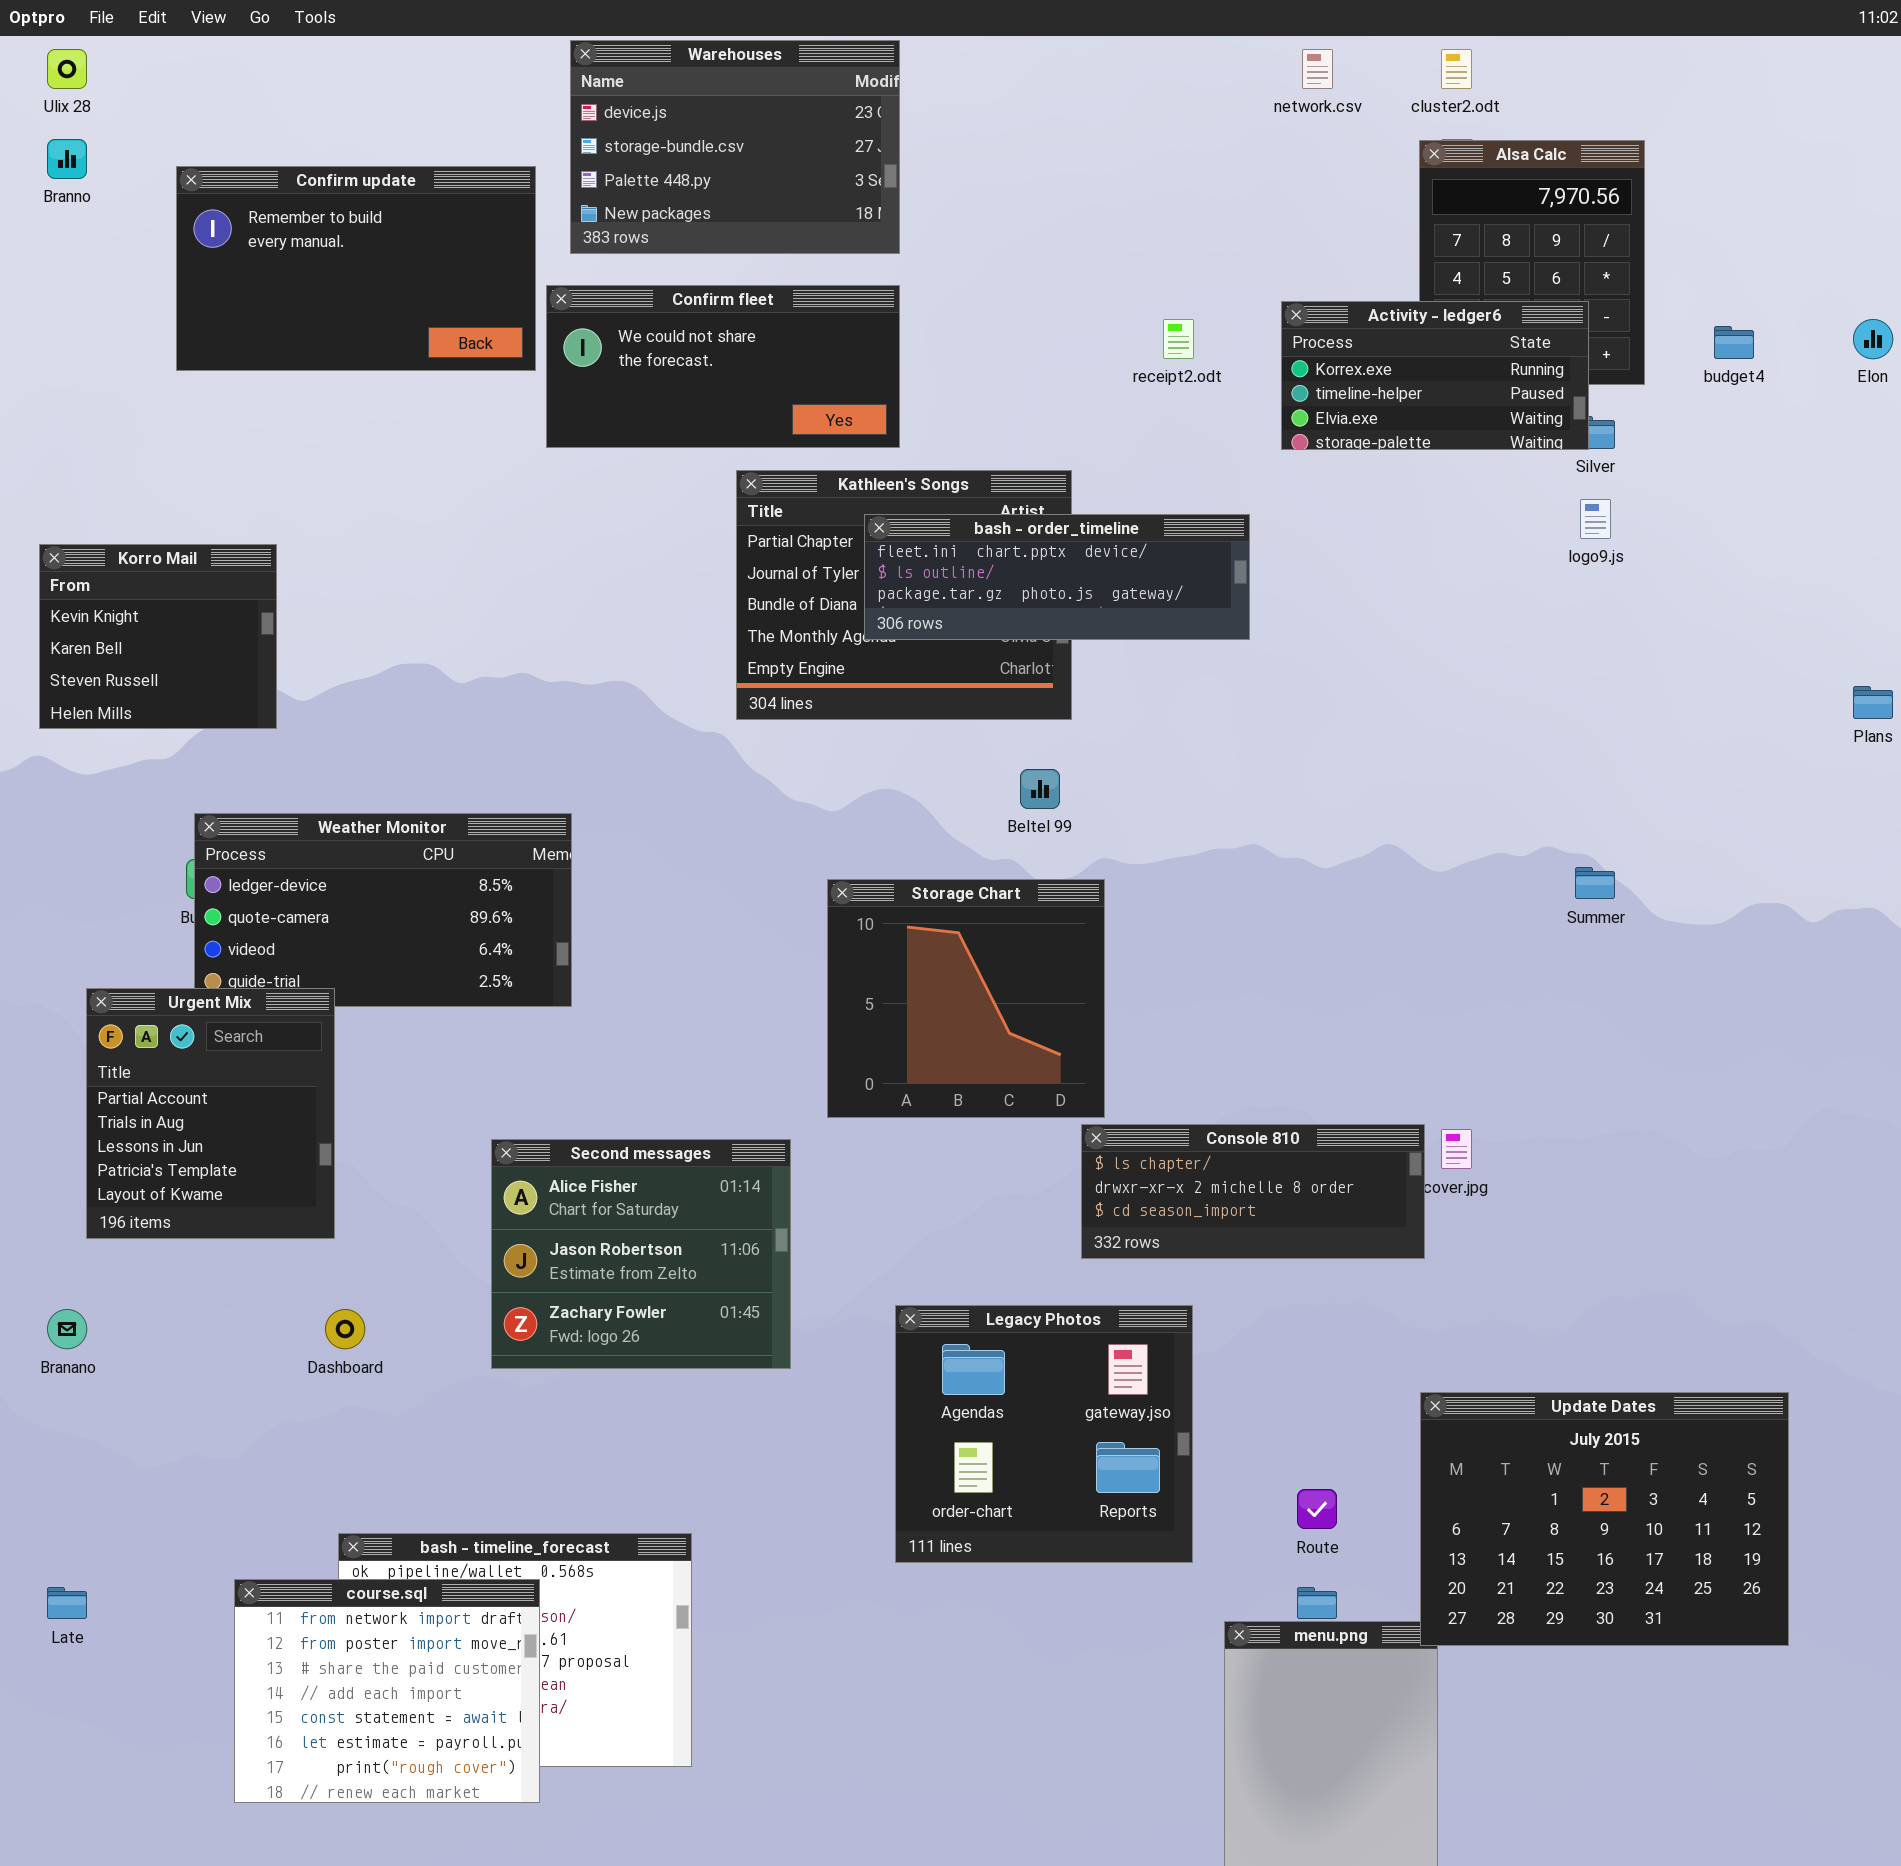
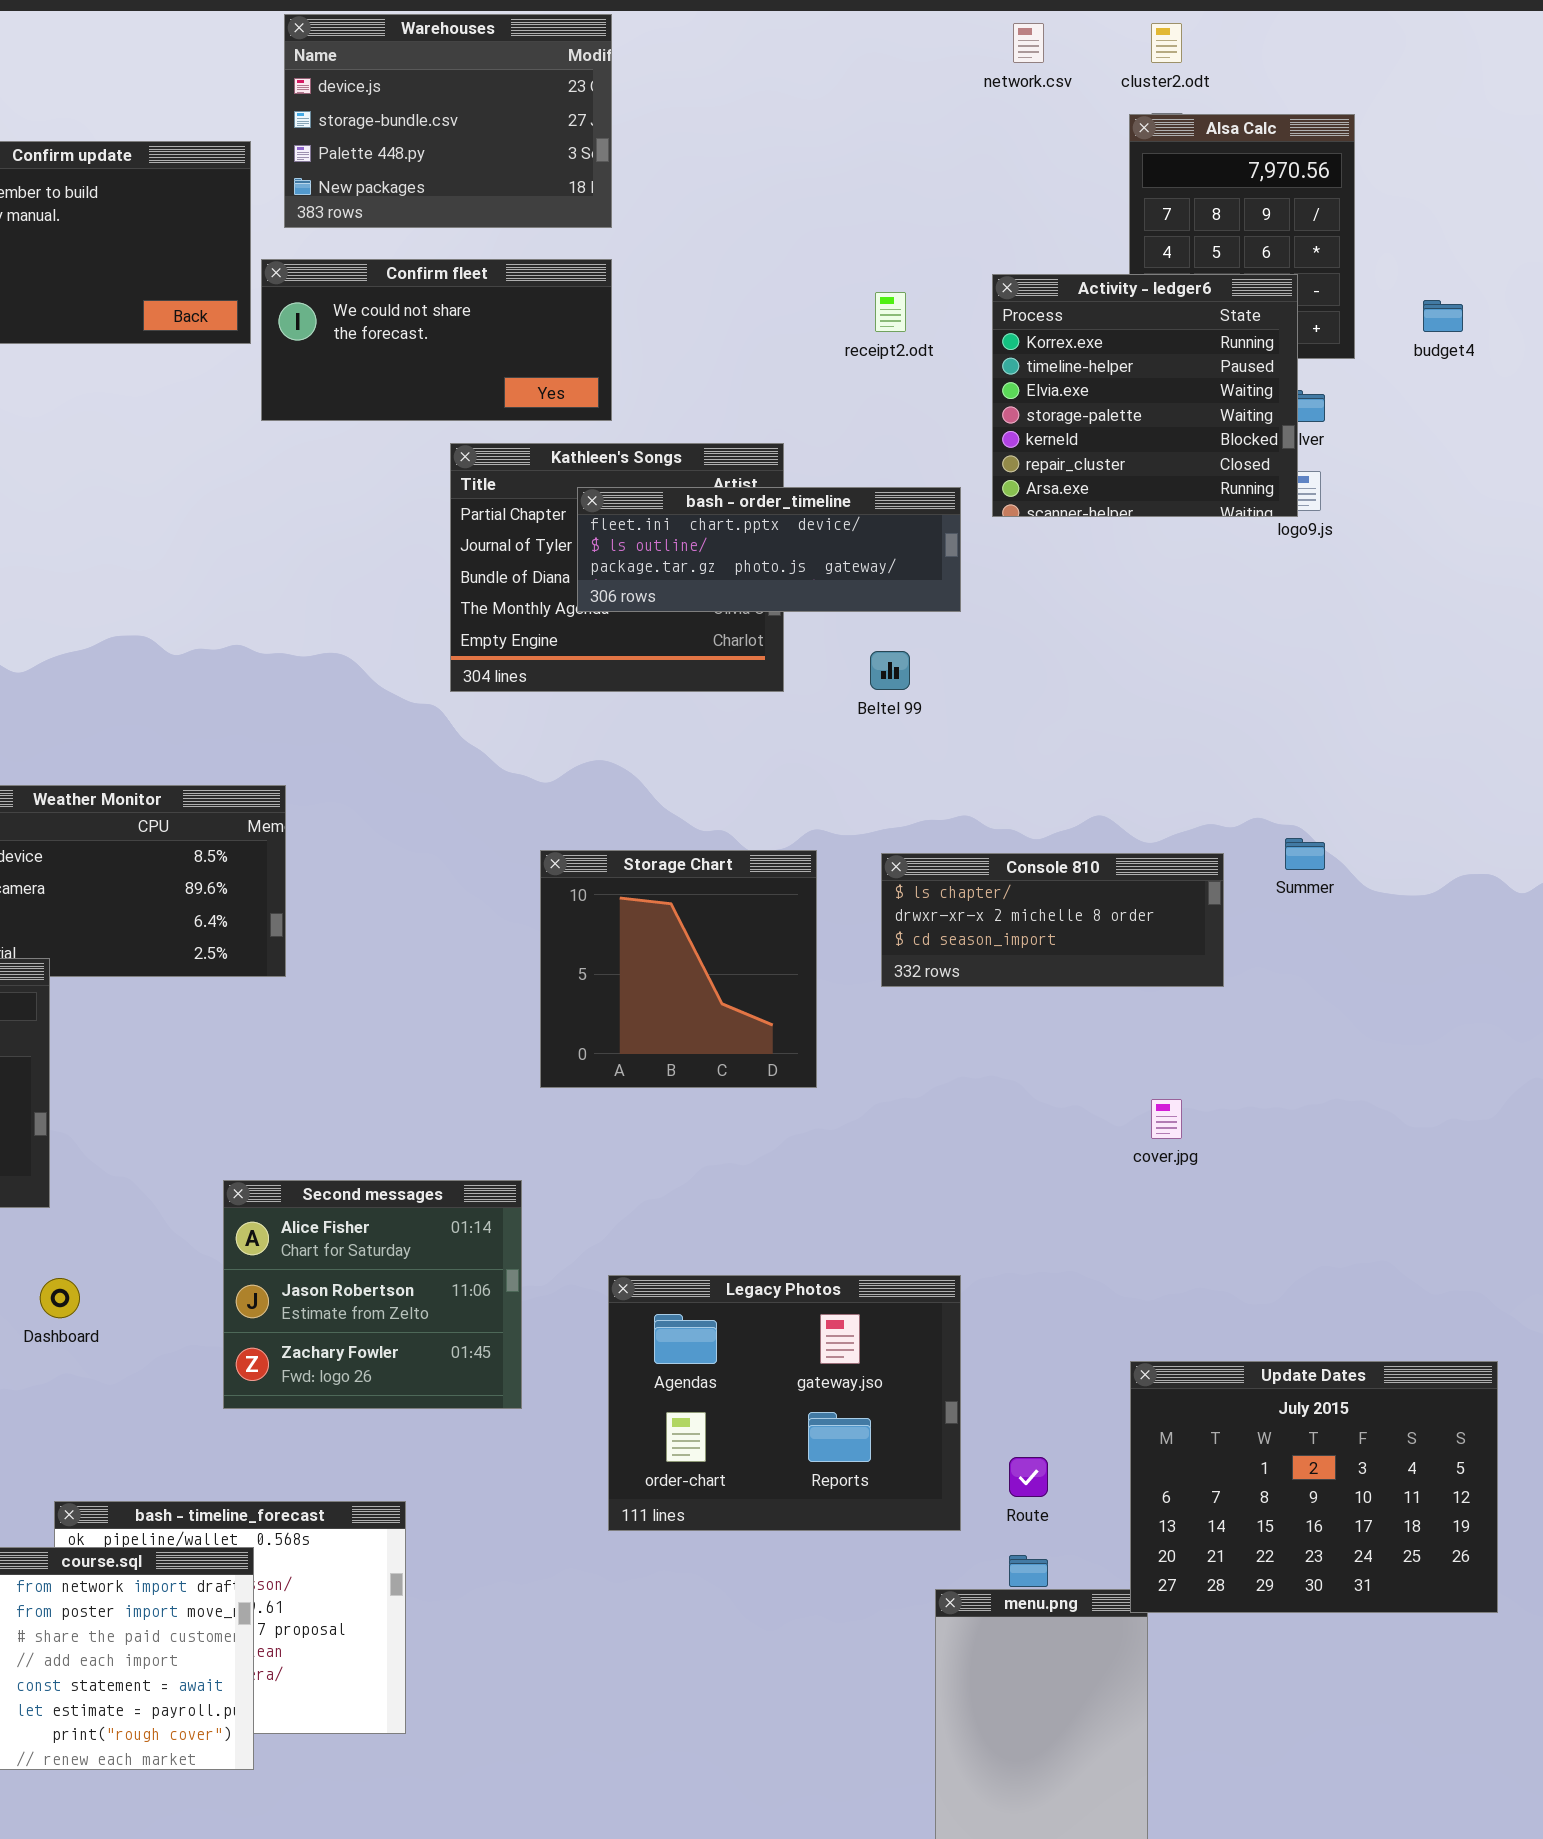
Activity - ledger6: [1281,301,1589,450] -> [992,274,1298,517], resized
Beltel 99: [1020,769,1060,809] -> [870,651,910,690], moved
Console 810: [1081,1124,1425,1259] -> [881,853,1224,987], moved
Second messages: [491,1139,791,1369] -> [223,1180,522,1409], moved
Legacy Photos: [895,1305,1193,1563] -> [608,1275,961,1531], resized

